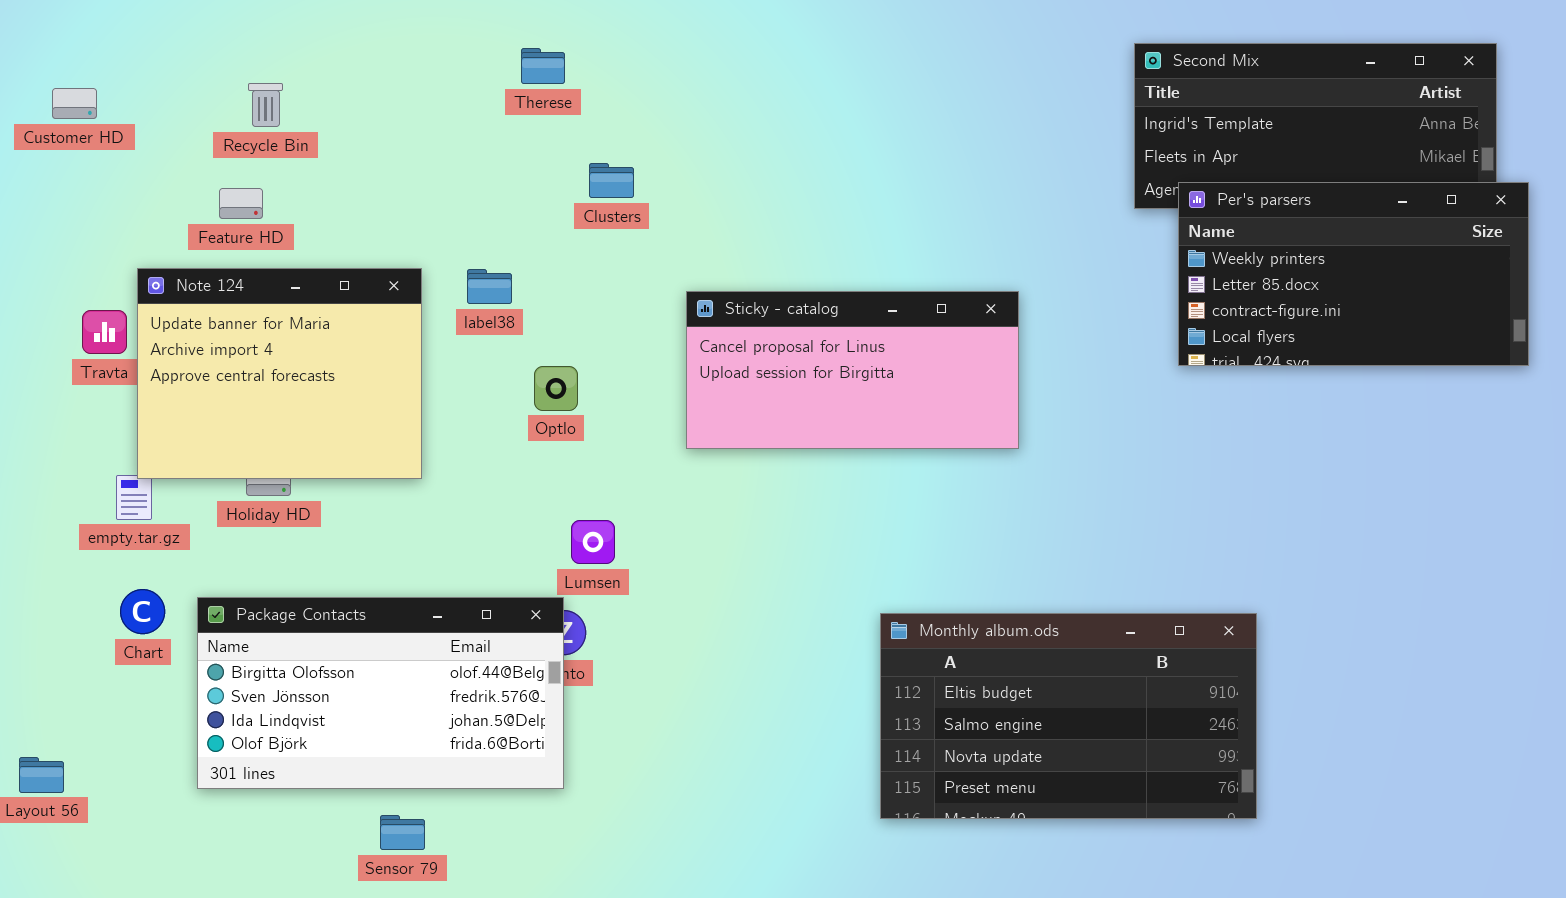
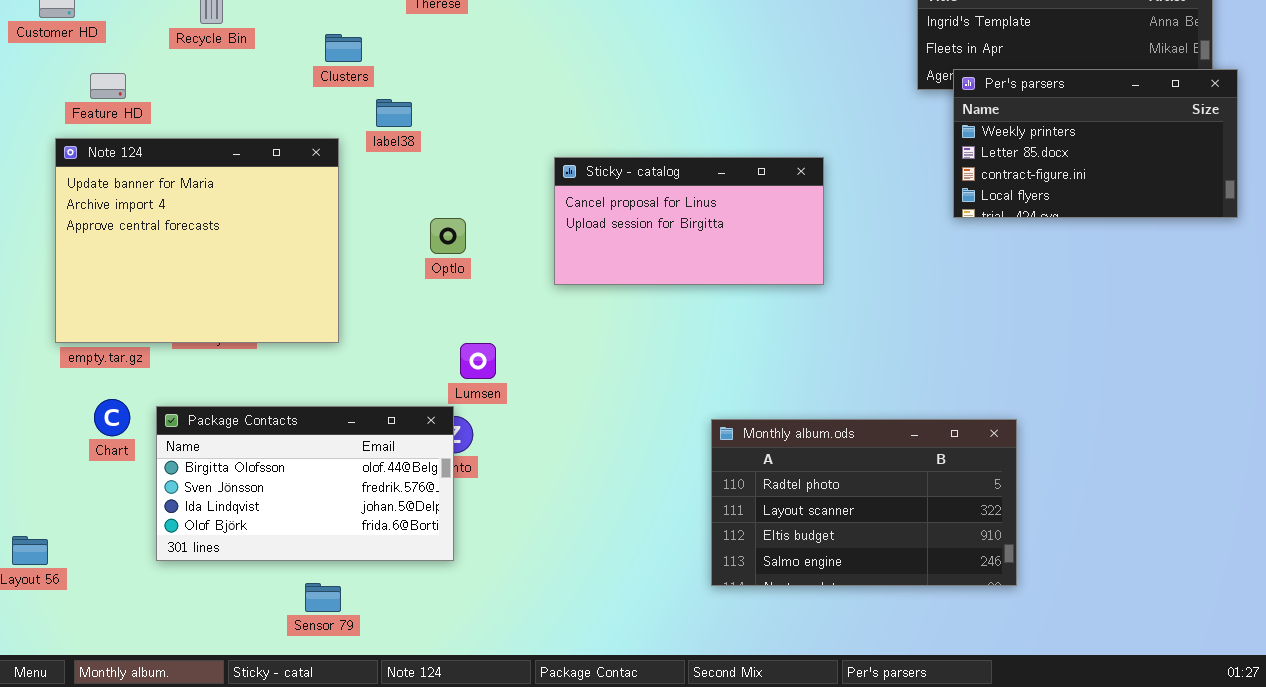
Clusters: [589,163,634,198] -> [325,34,362,62], moved
Feature HD: [219,188,263,219] -> [90,73,126,99], moved
Note 124: [137,268,422,479] -> [55,138,339,343], resized
label38: [467,269,512,304] -> [376,99,412,127], moved
Monthly album.ods: [880,613,1257,819] -> [711,419,1017,586], scrolled up 2 rows

